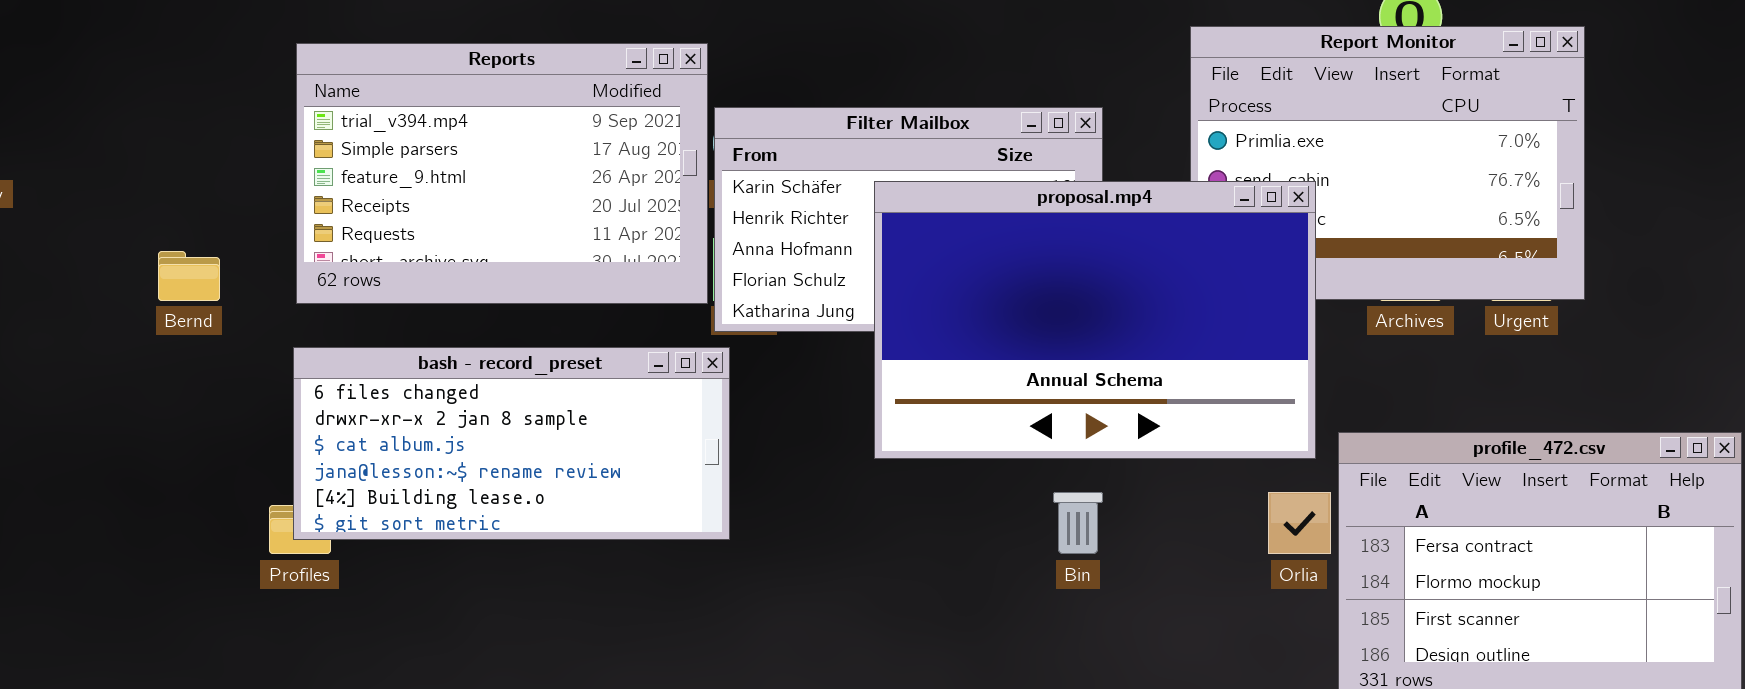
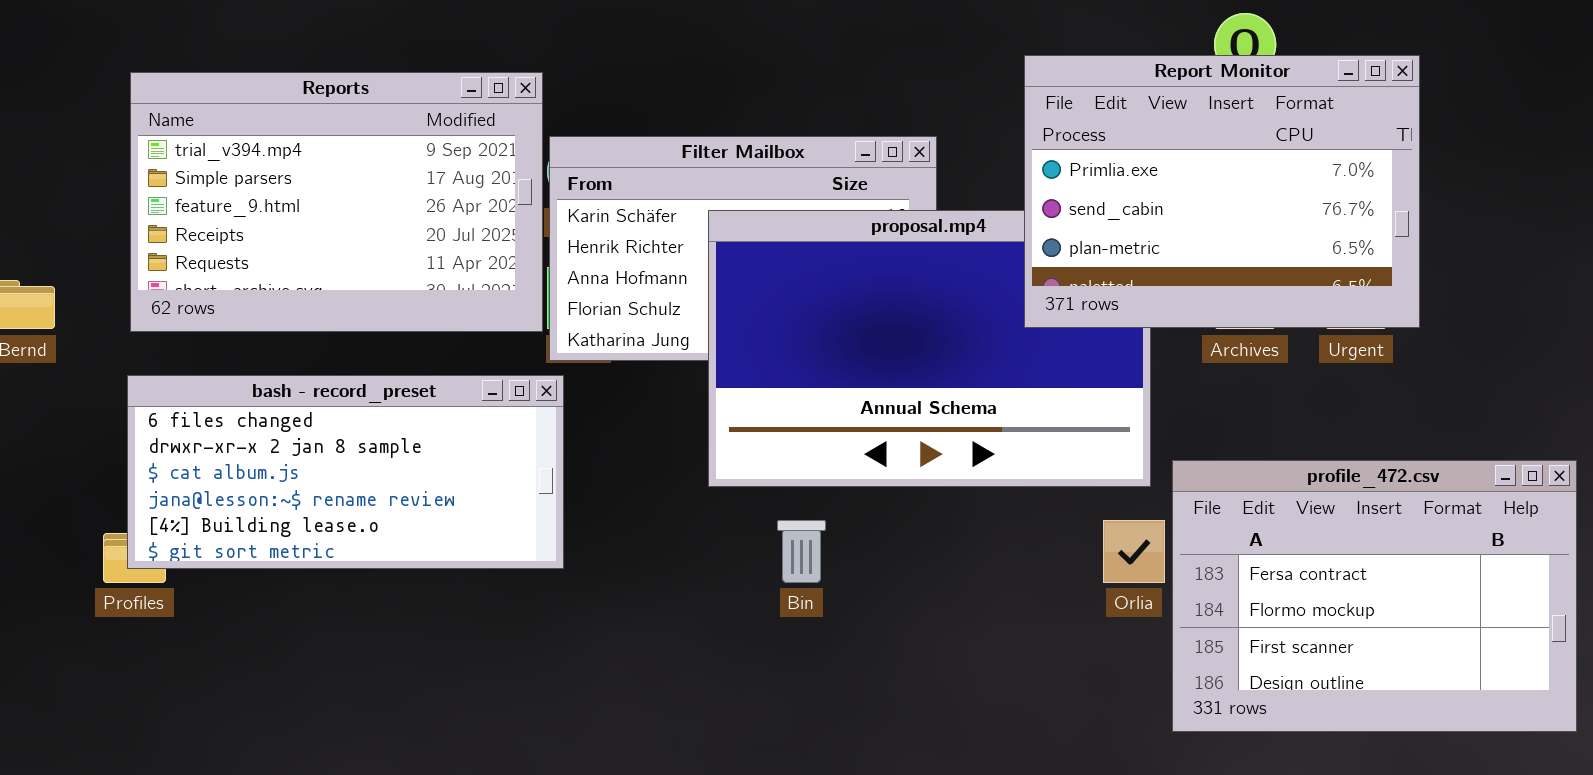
Report Monitor: [1190,26,1585,300] -> [1024,55,1420,328], raised
Bin: [1053,492,1103,554] -> [777,520,826,583], moved

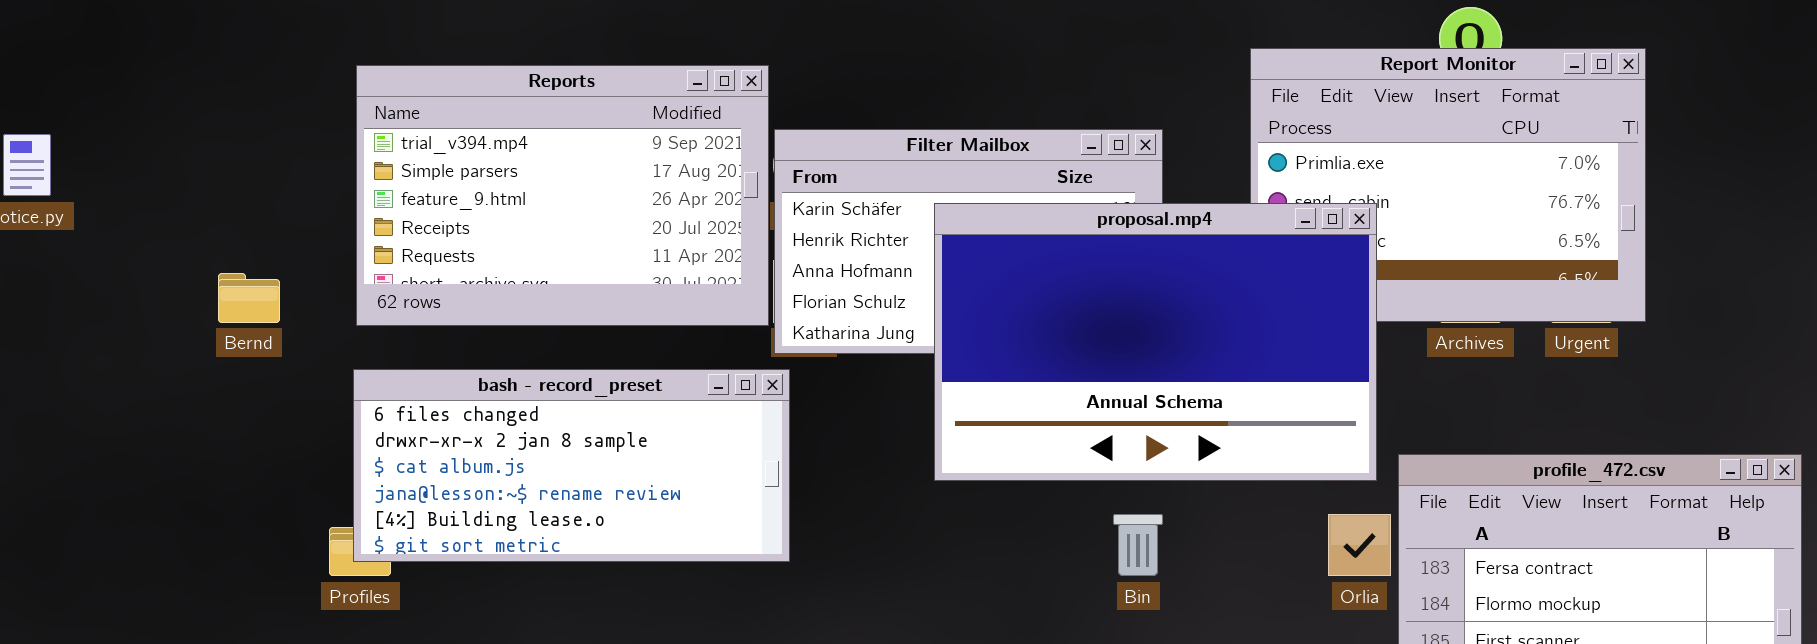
proposal.mp4: [708,210,1151,487] -> [934,203,1377,481], raised
Bin: [777,520,826,583] -> [1113,514,1163,576], moved

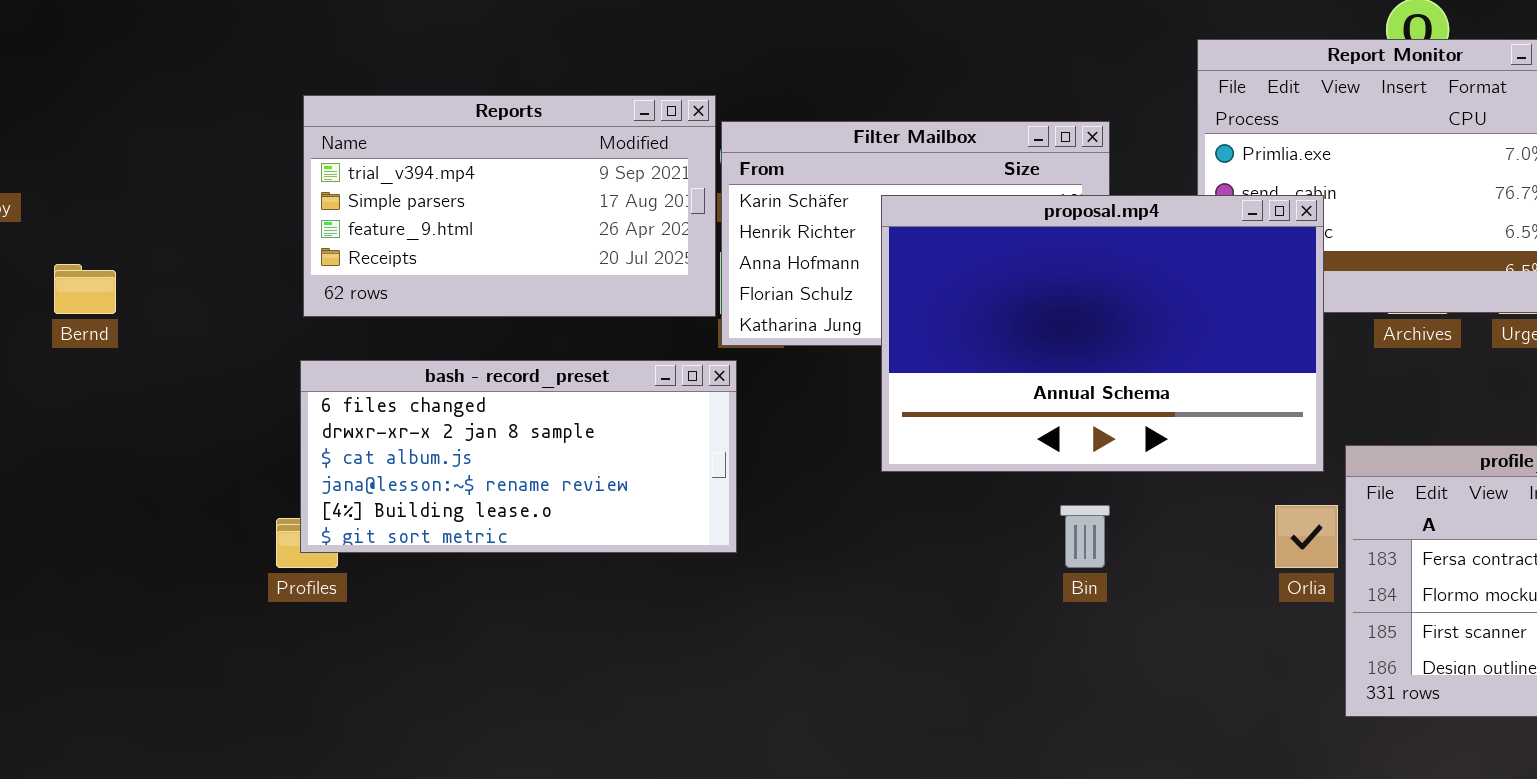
Reports: [356,65,769,326] -> [303,95,716,317], resized
Bernd: [218,273,280,323] -> [54,264,116,314], moved

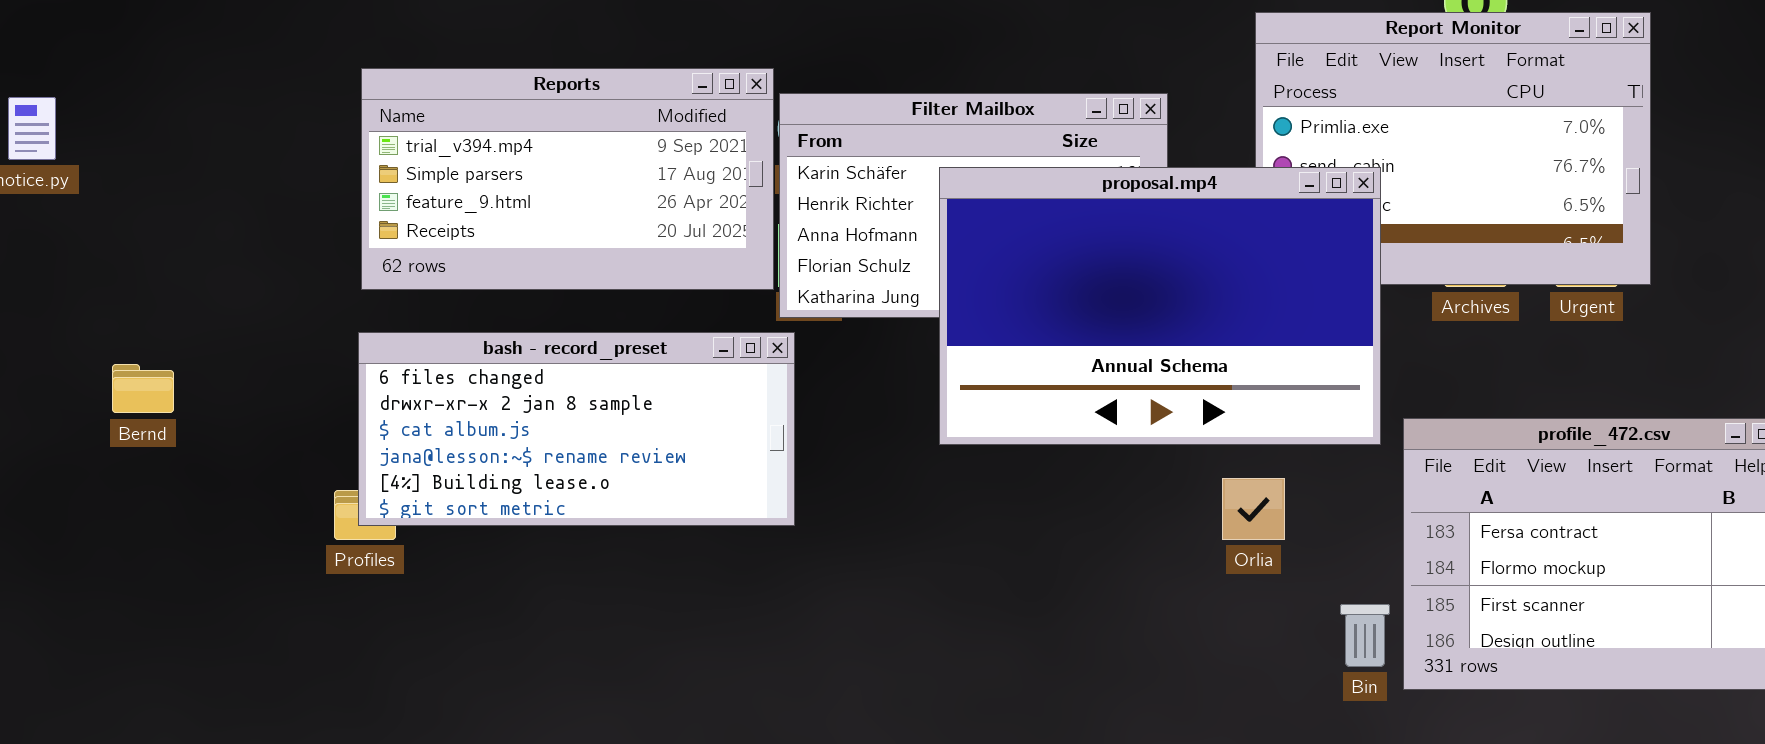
Bernd: [54,264,116,314] -> [112,364,174,413], moved
Bin: [1060,505,1110,568] -> [1340,604,1390,667], moved
Orlia: [1275,505,1338,568] -> [1222,478,1285,540], moved

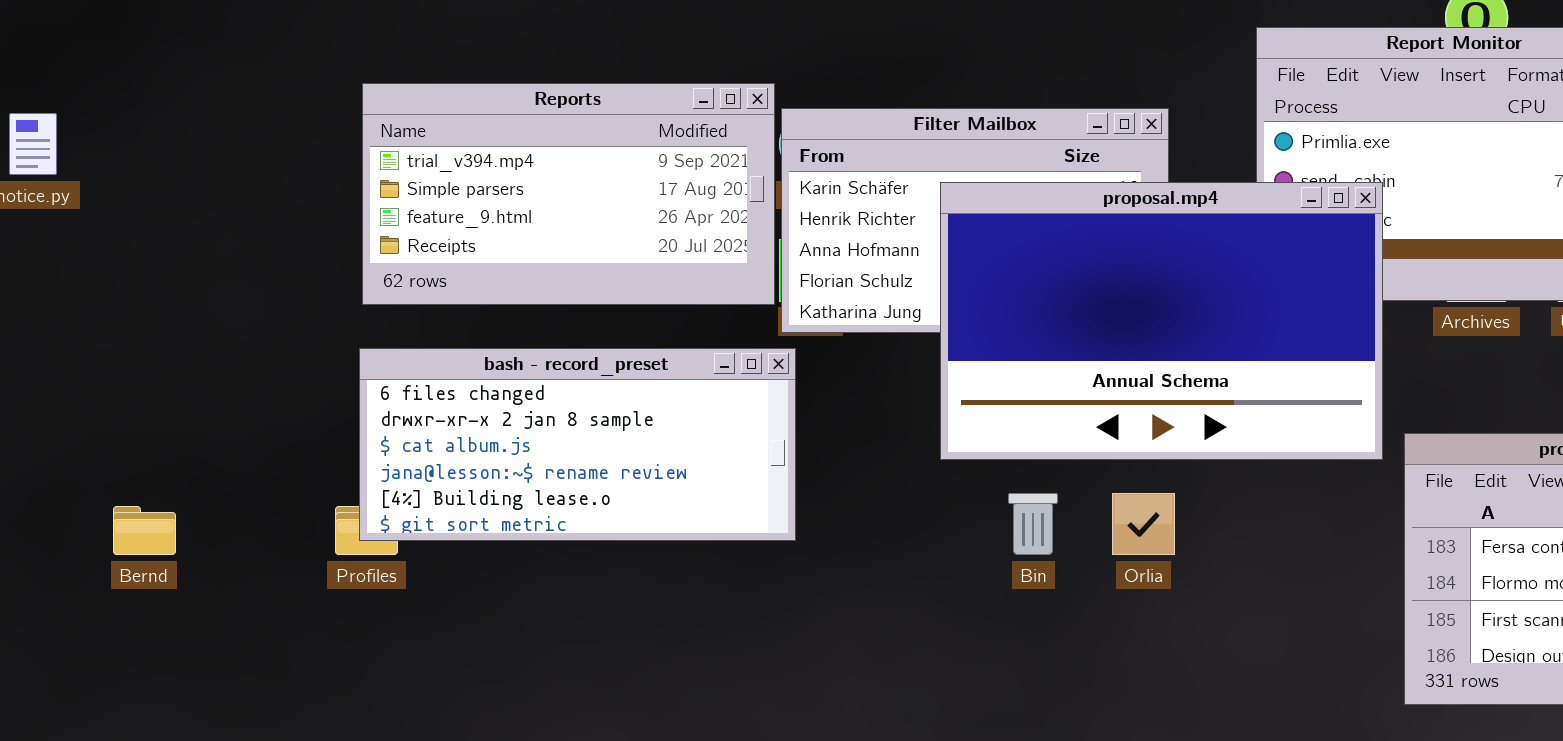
Bernd: [112,364,174,413] -> [113,506,176,555], moved
Orlia: [1222,478,1285,540] -> [1112,493,1175,555], moved
Bin: [1340,604,1390,667] -> [1008,493,1058,555], moved

